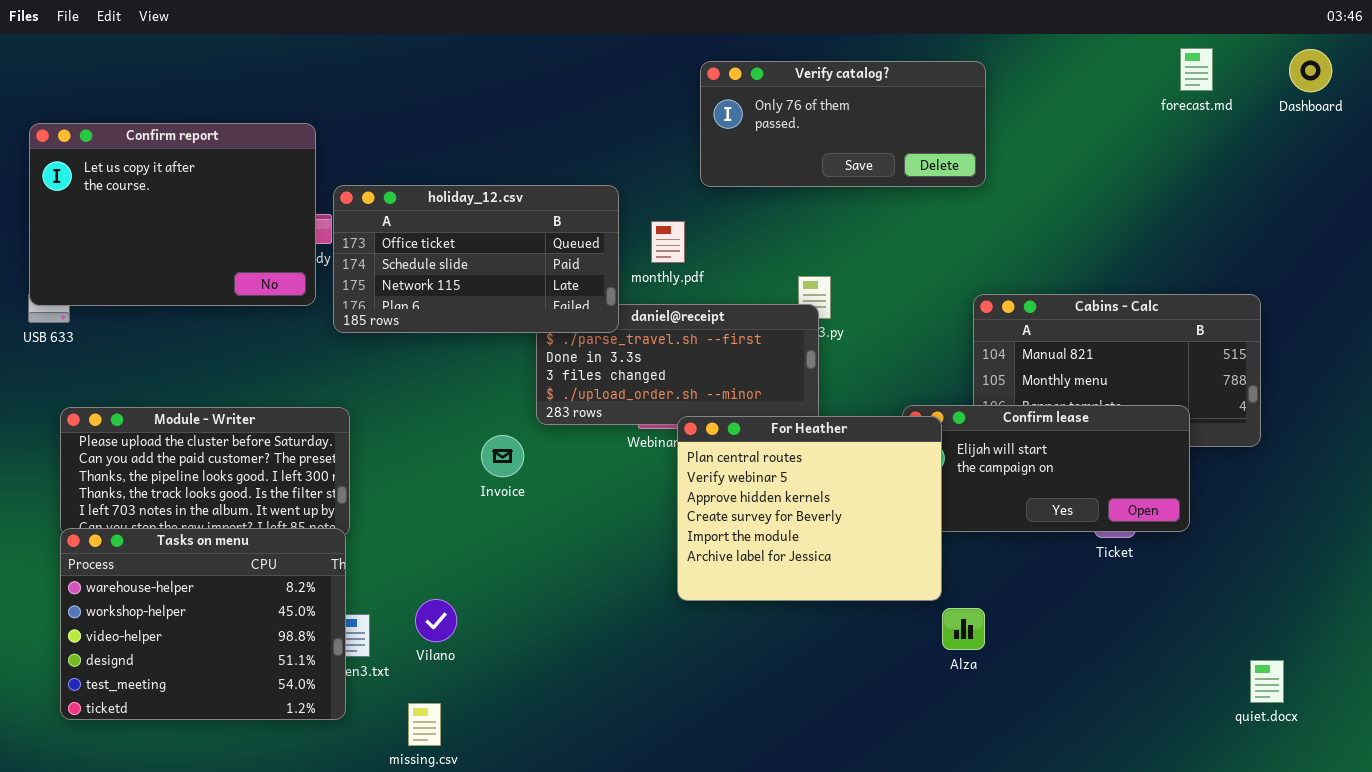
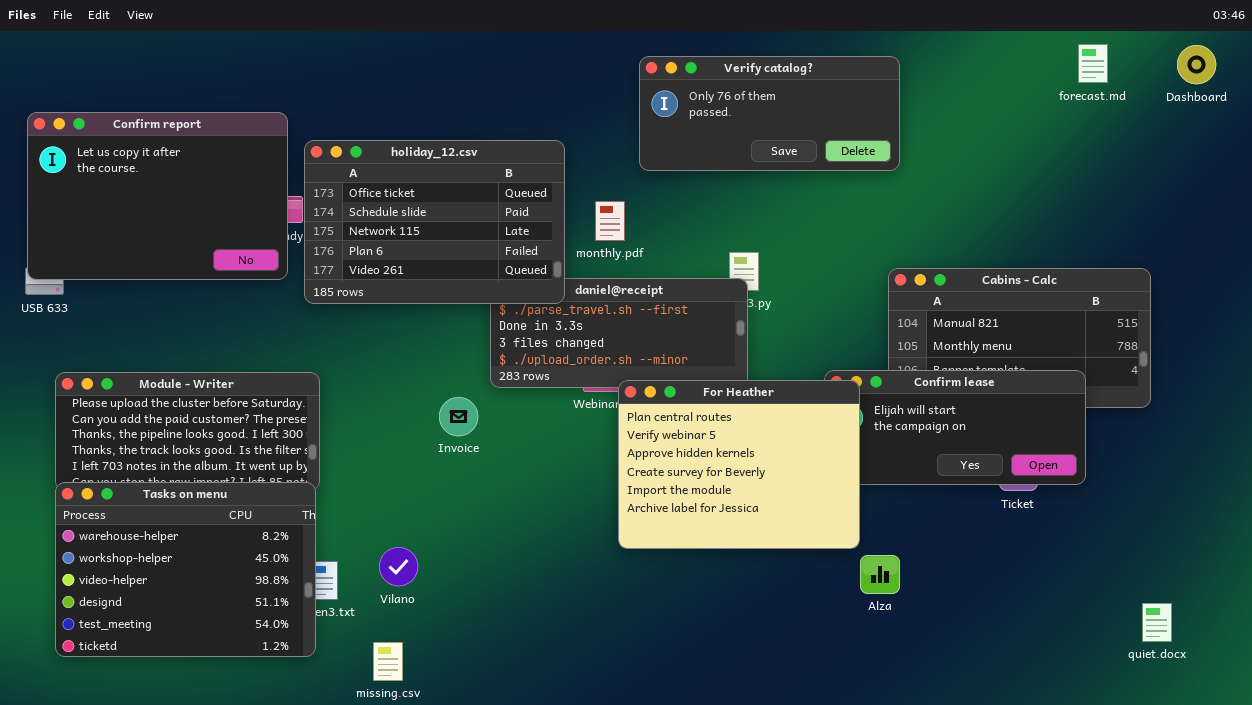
holiday_12.csv: [333,185,619,333] -> [304,140,565,304], resized

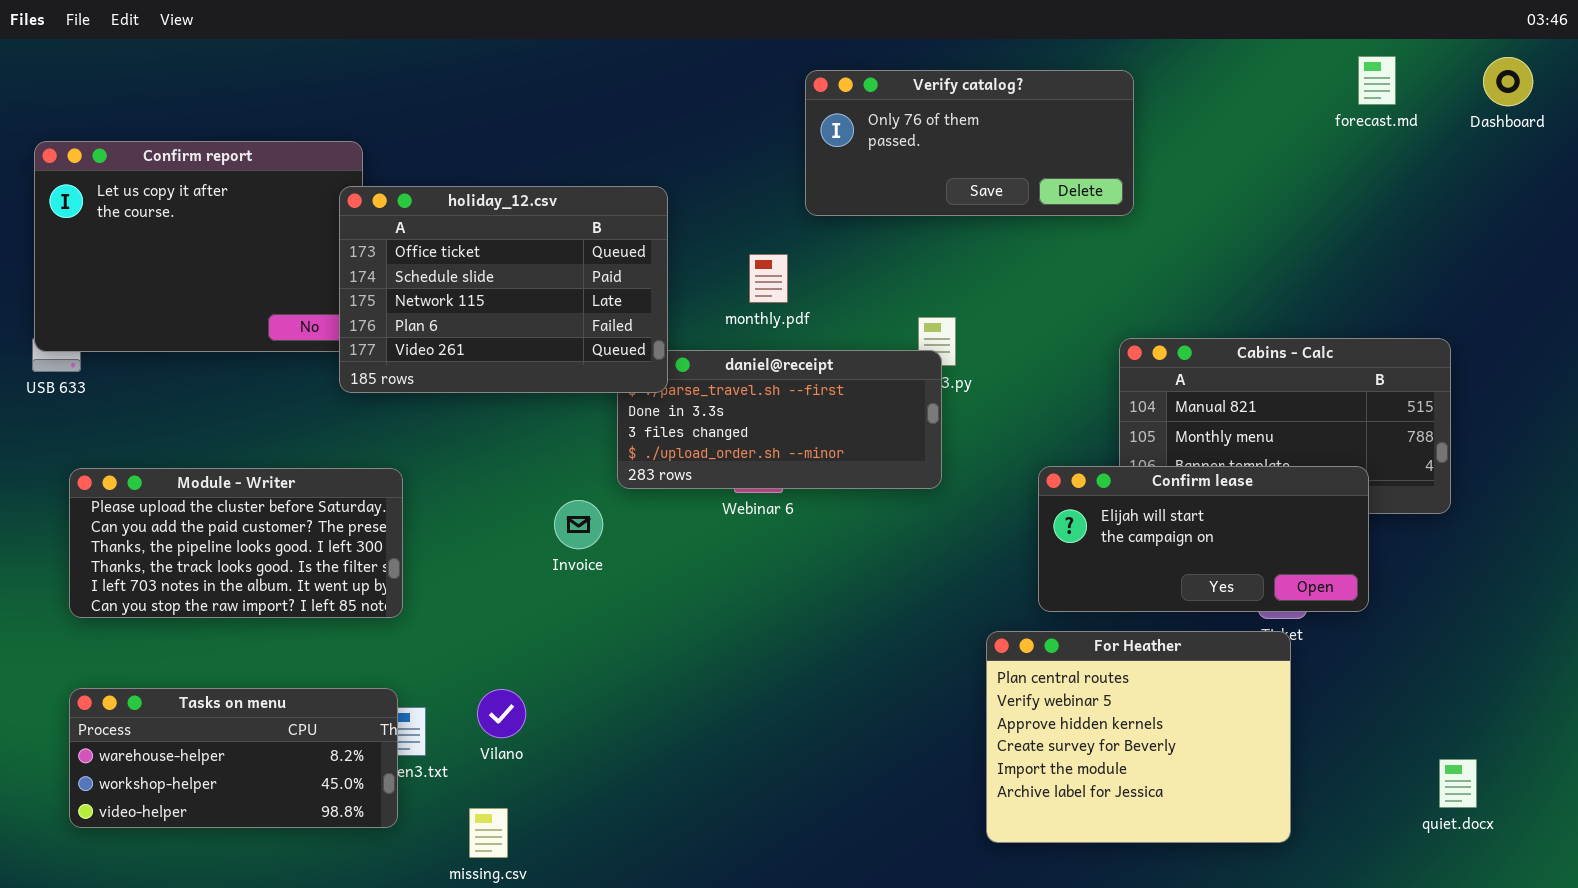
holiday_12.csv: [304,140,565,304] -> [339,186,668,393], moved
For Heather: [618,380,860,549] -> [986,631,1291,843], moved
Tasks on menu: [55,482,316,657] -> [69,688,398,828], resized

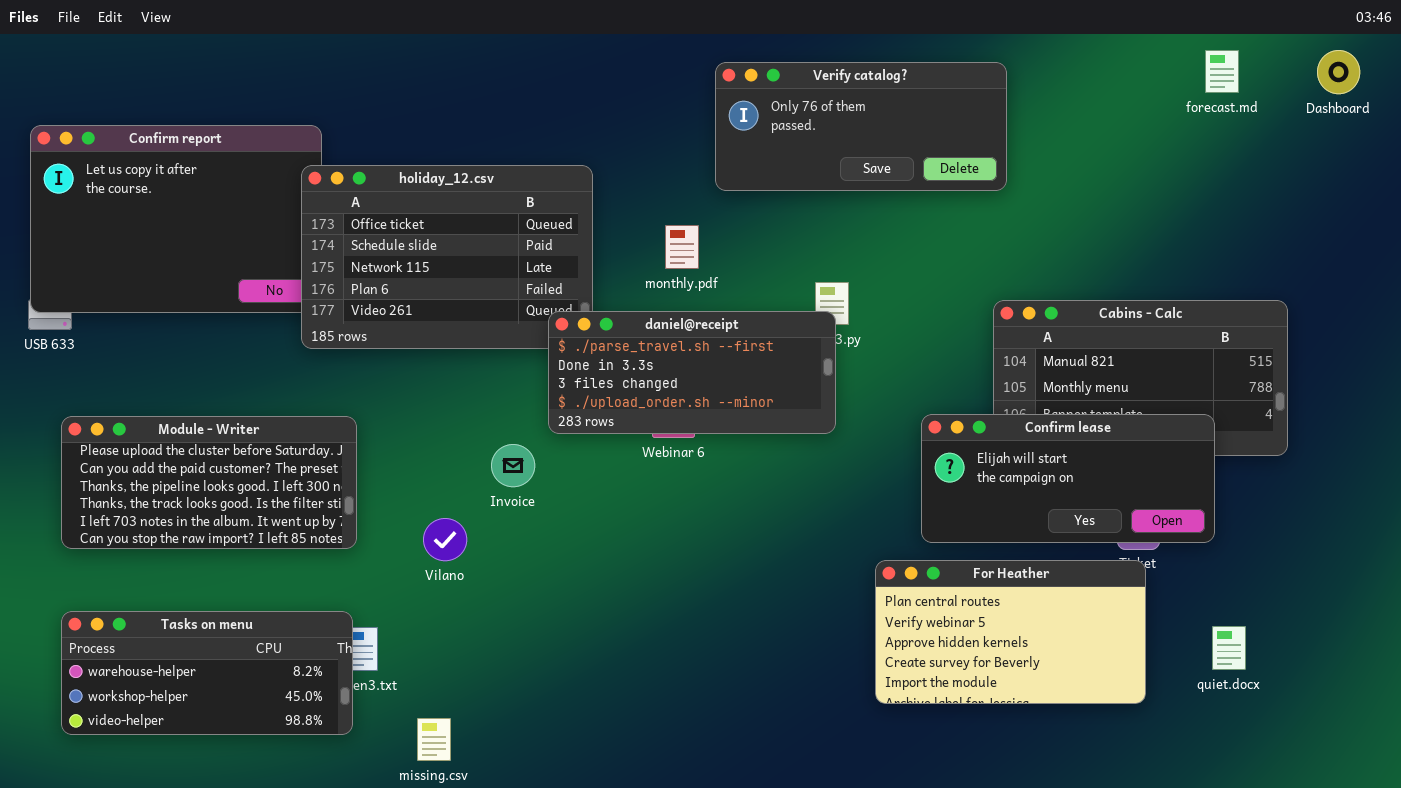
daniel@receipt: [617,350,942,489] -> [548,311,836,434], raised
For Heather: [986,631,1291,843] -> [875,560,1146,704], resized
Vilano: [477,689,526,738] -> [423,518,467,561], moved
quiet.docx: [1439,759,1477,808] -> [1212,626,1246,670], moved

